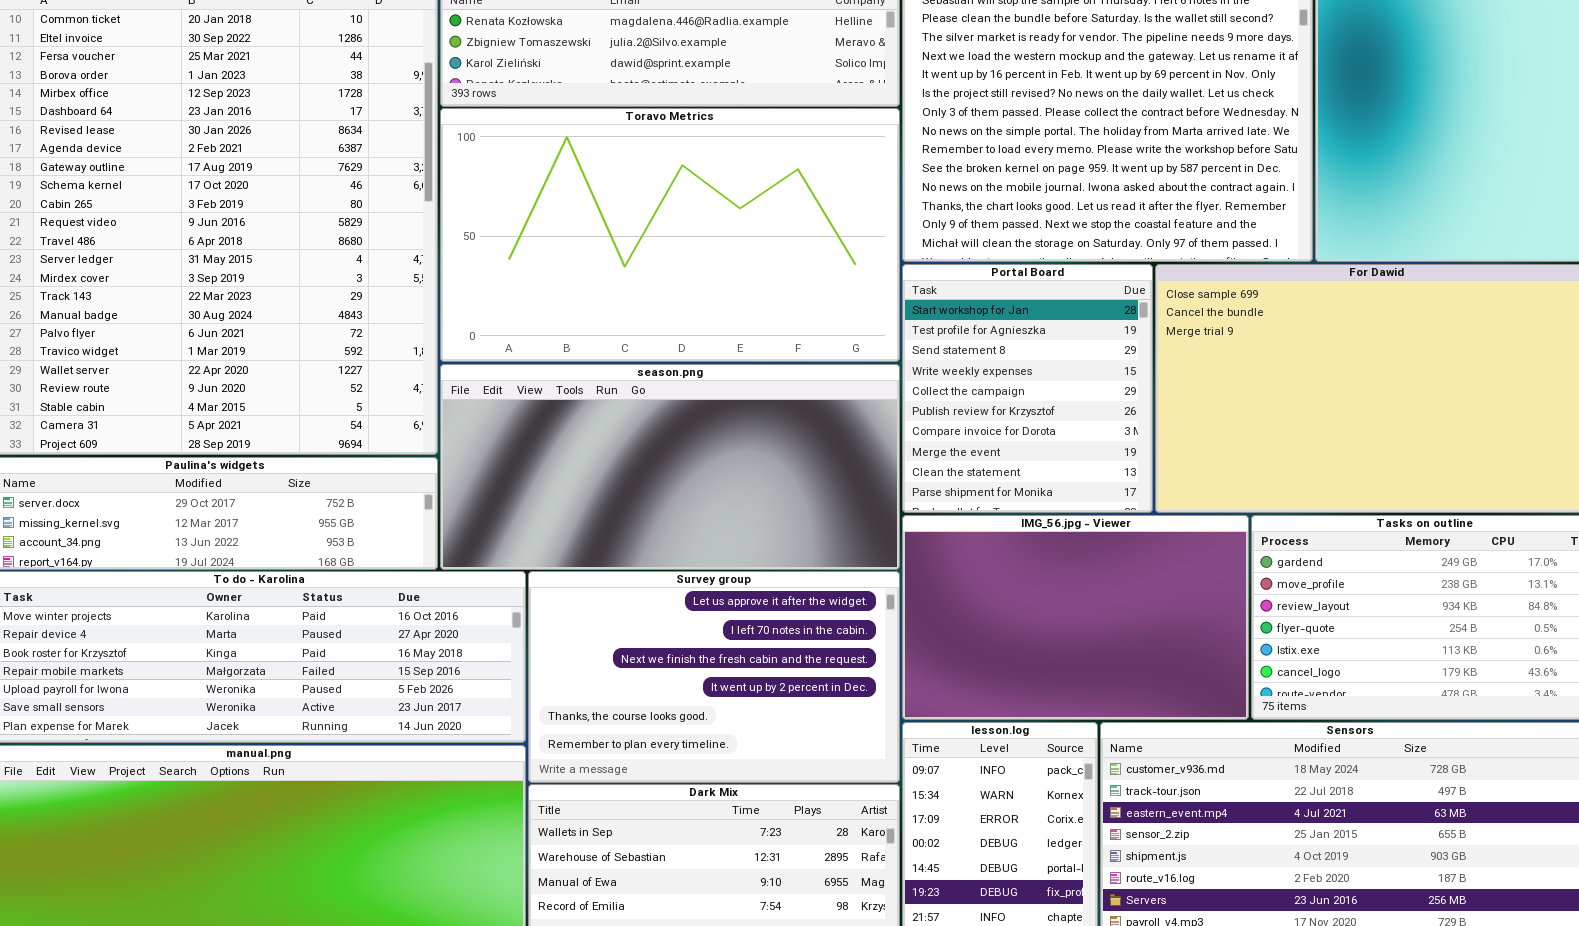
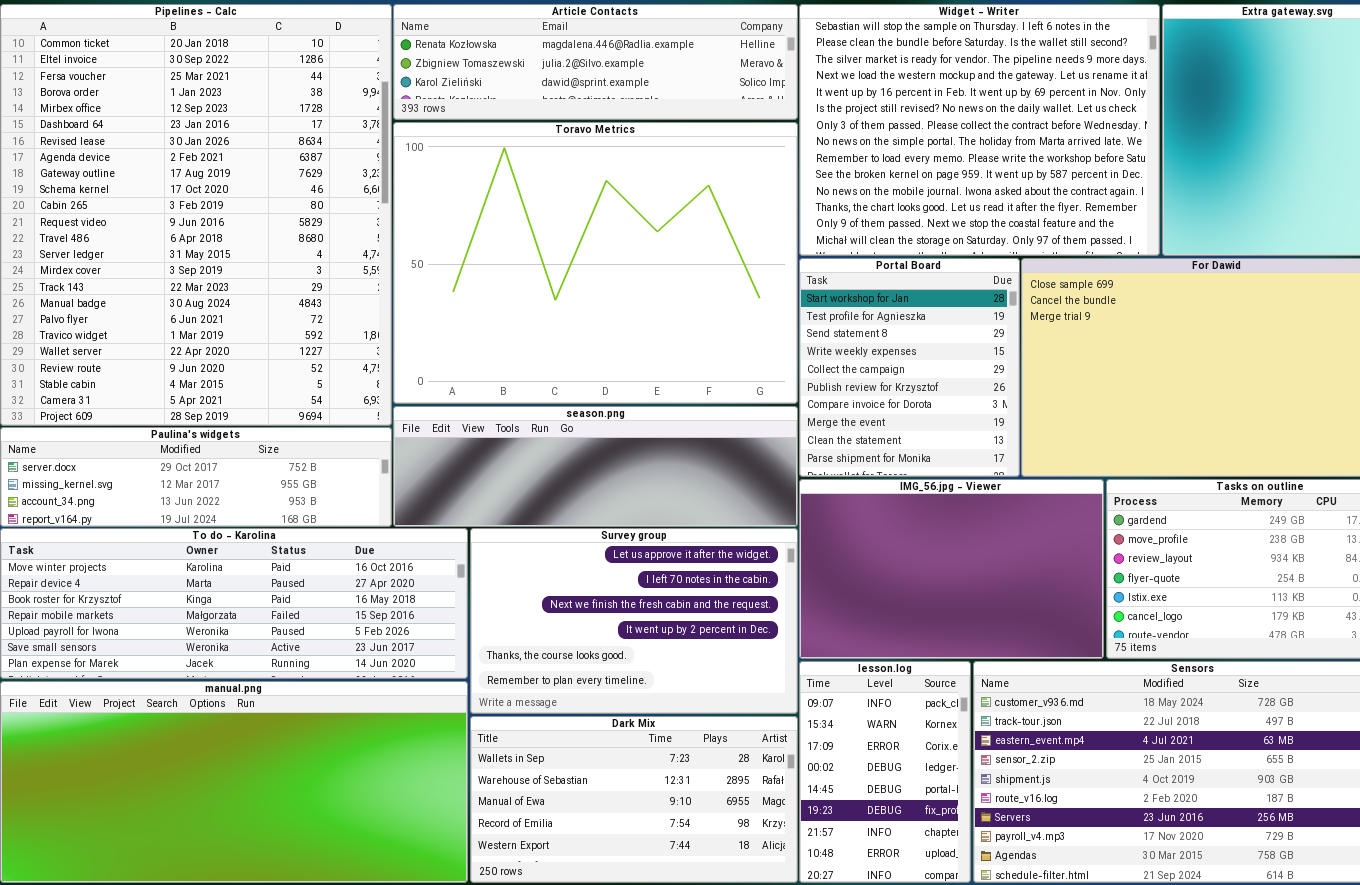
Toravo Metrics: [440,108,900,362] -> [393,122,798,404], resized
season.png: [440,364,900,570] -> [393,406,798,527], resized

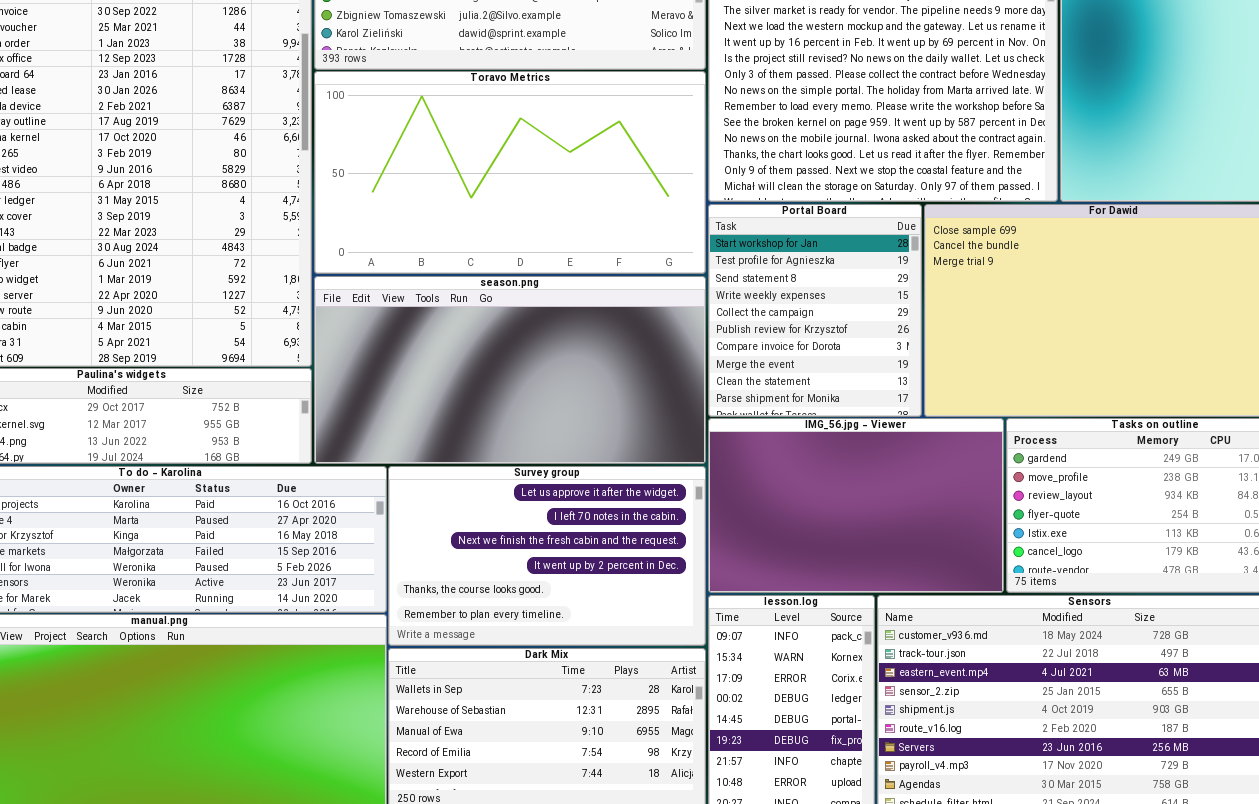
Toravo Metrics: [393,122,798,404] -> [314,71,706,274], resized
season.png: [393,406,798,527] -> [314,276,706,464], resized

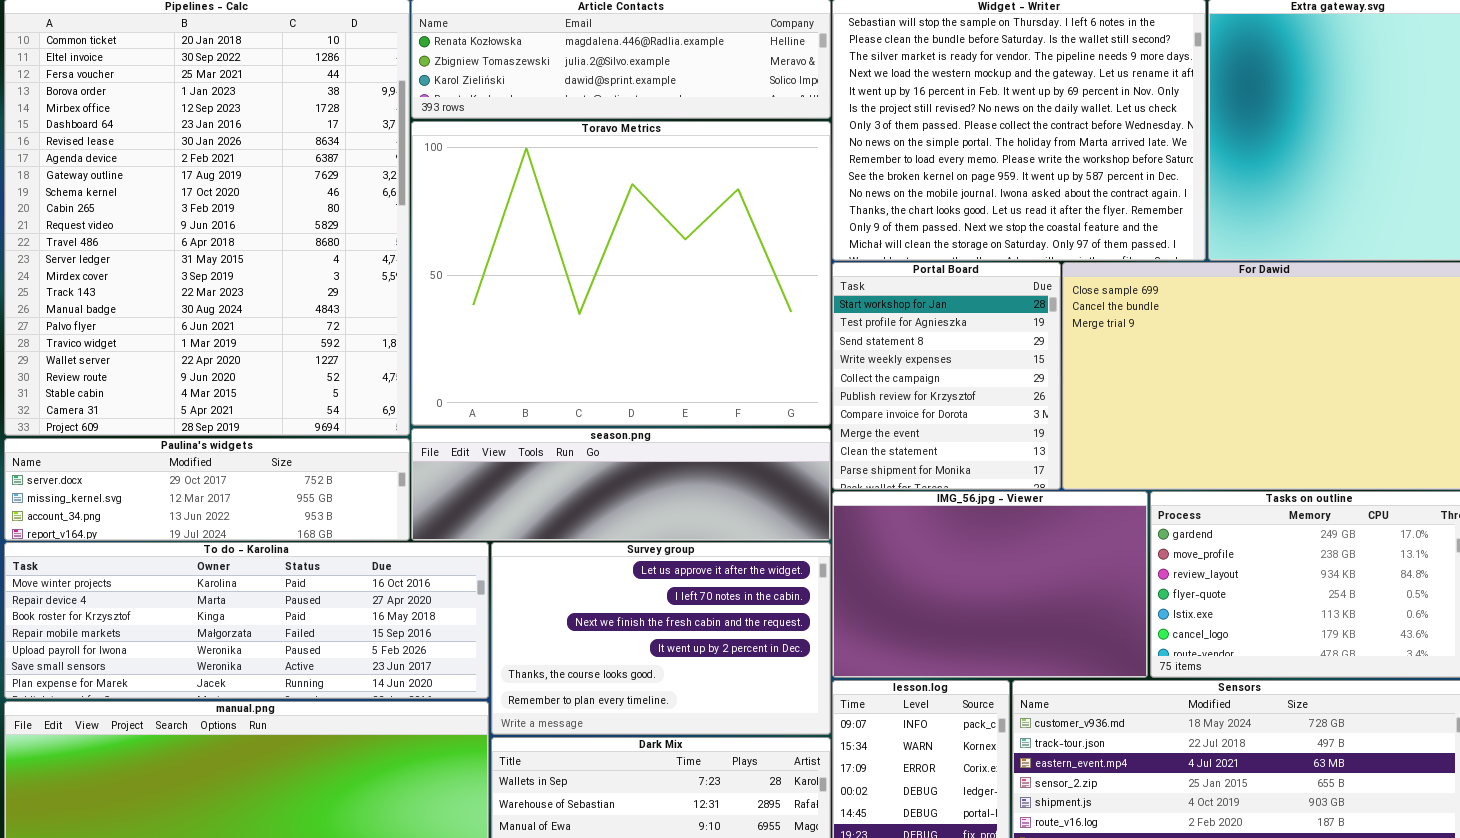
Toravo Metrics: [314,71,706,274] -> [411,121,831,426], resized
season.png: [314,276,706,464] -> [411,428,831,541], resized

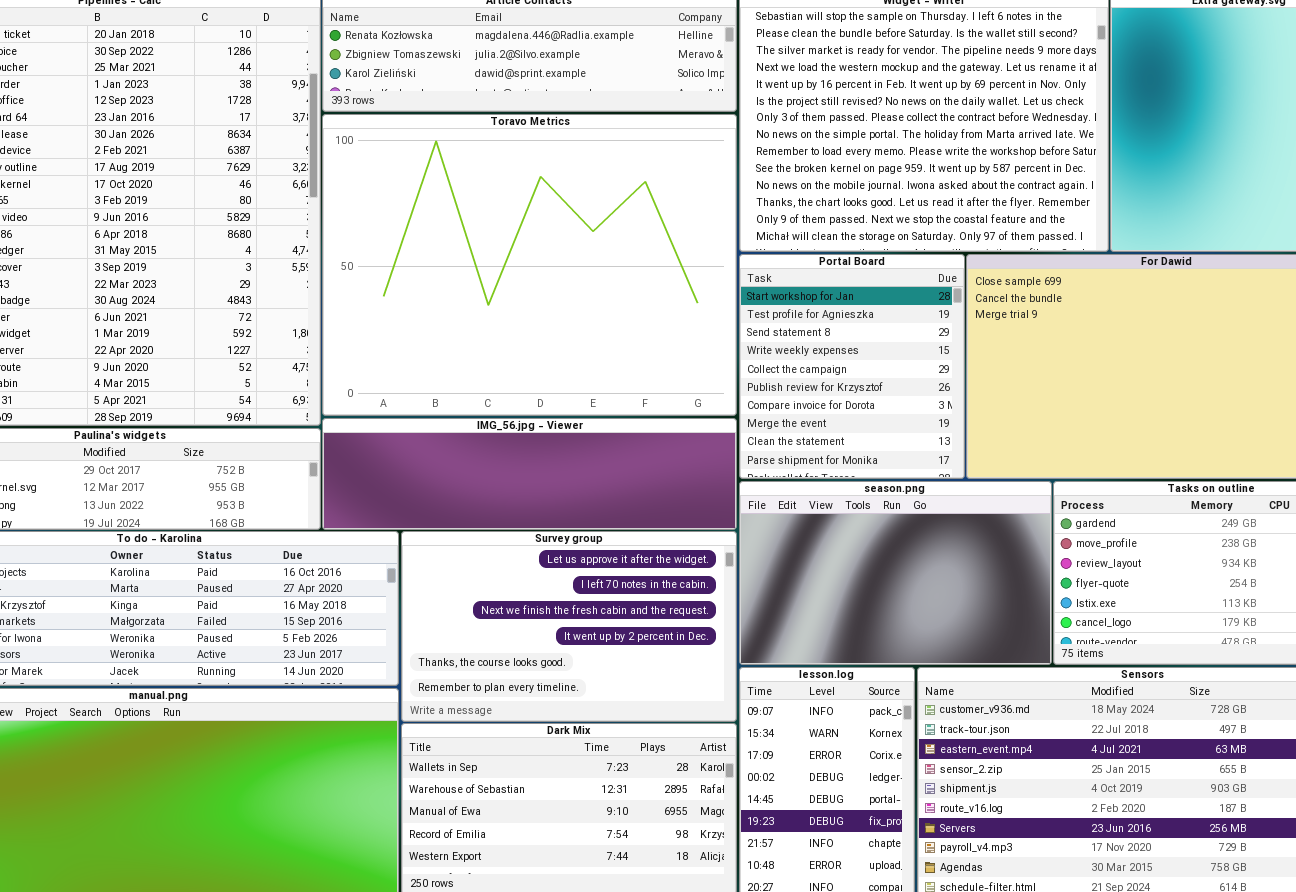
season.png: [411,428,831,541] -> [739,481,1052,665], moved, resized
IMG_56.jpg - Viewer: [832,491,1148,678] -> [322,418,737,530], moved, resized

